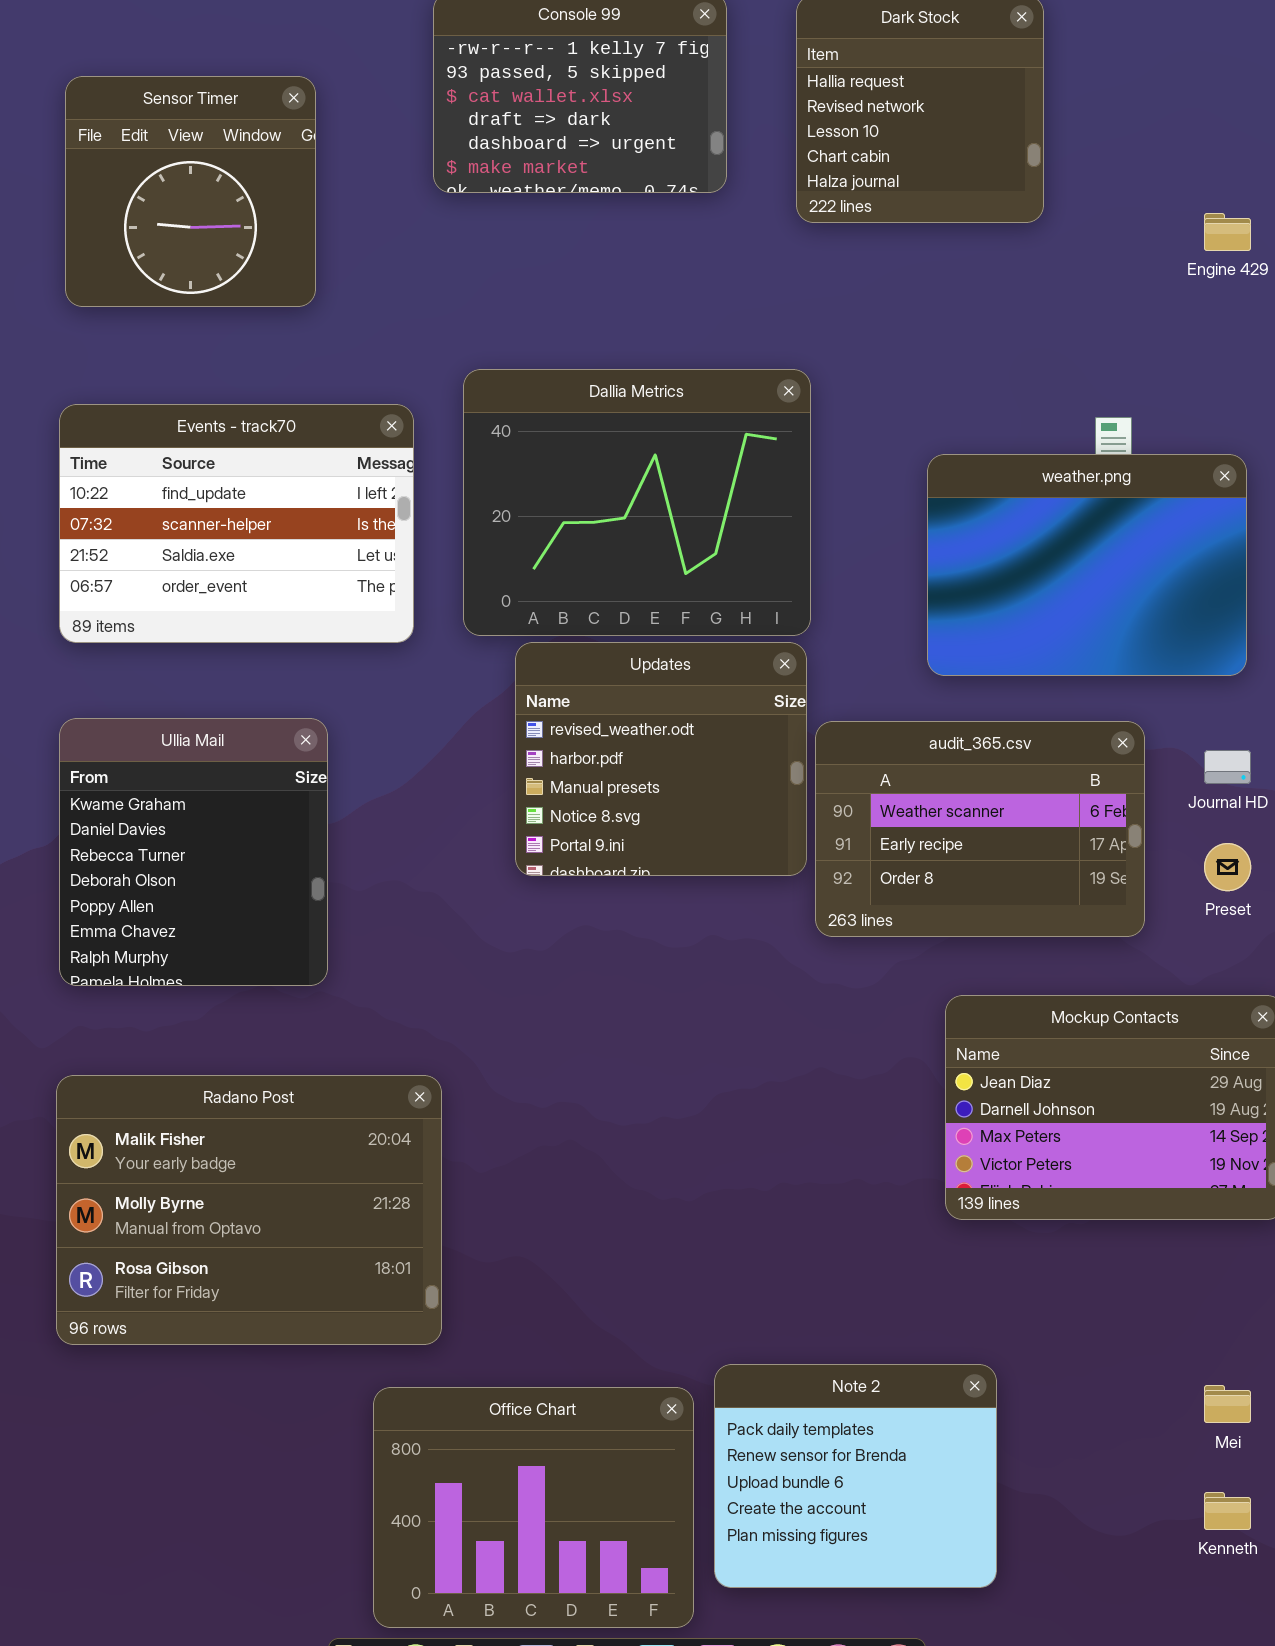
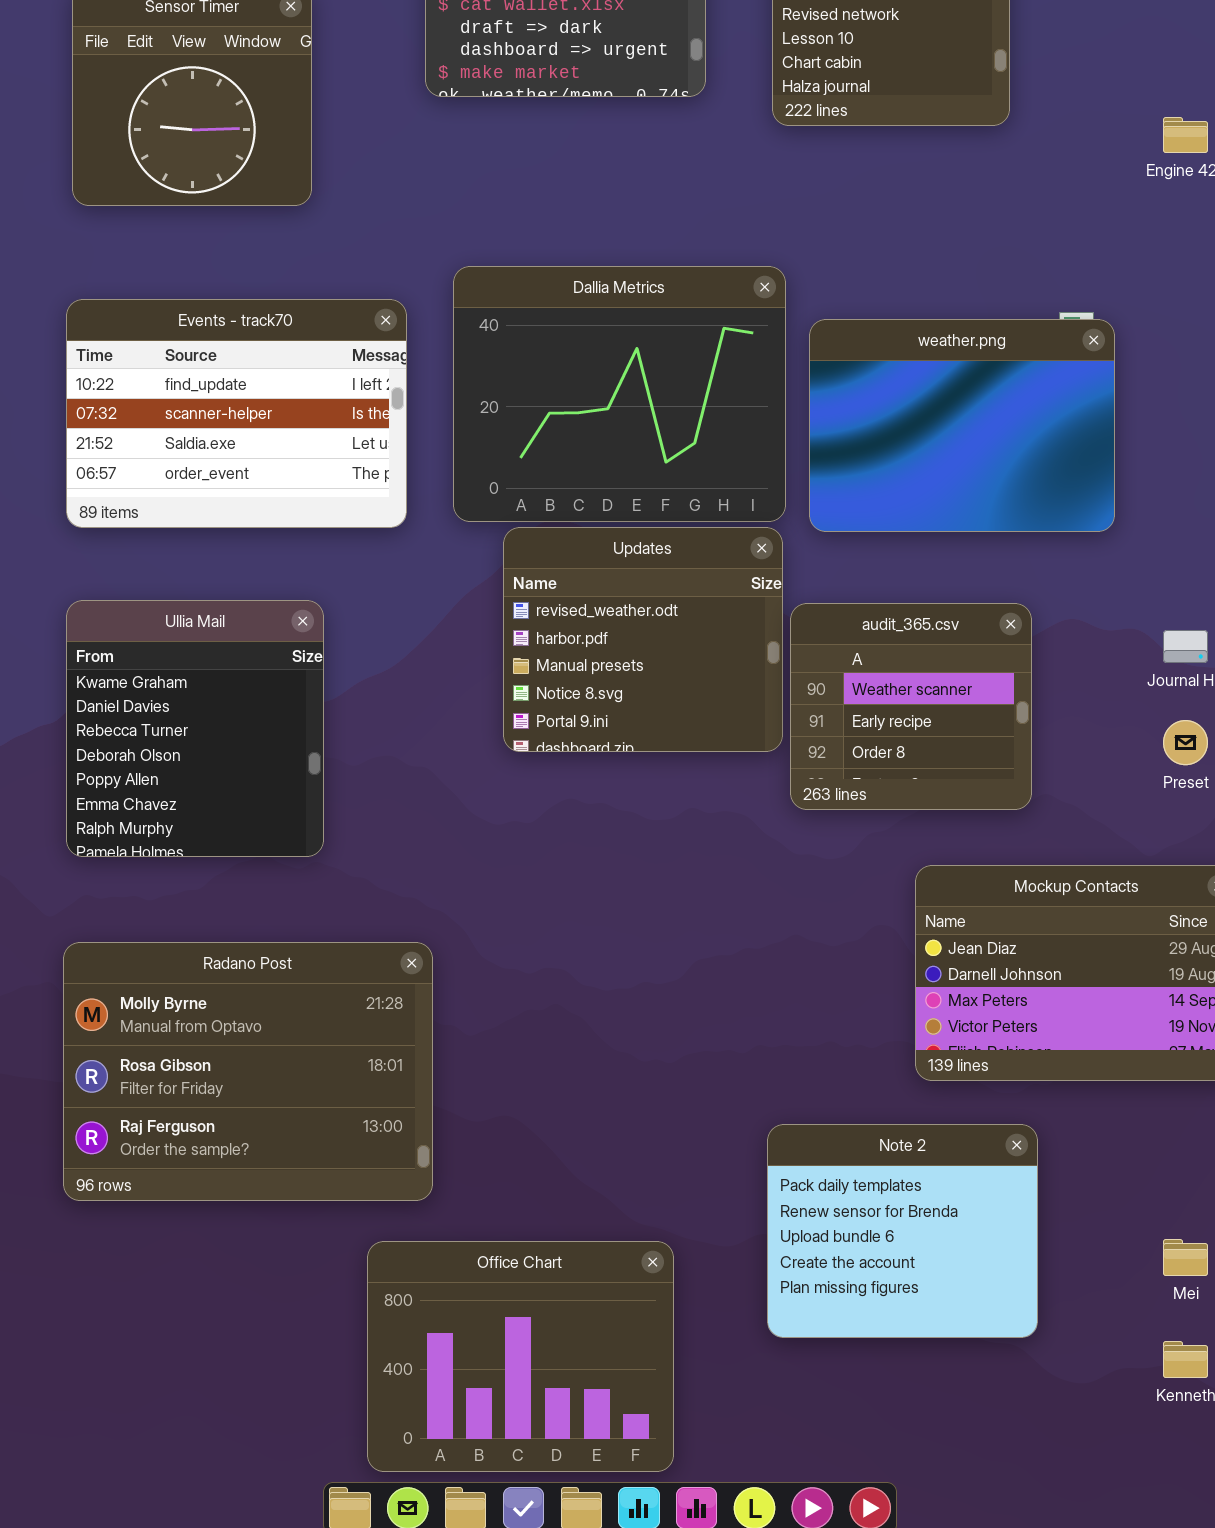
weather.png: [927,454,1247,676] -> [809,319,1115,532], moved
audit_365.csv: [815,721,1145,937] -> [790,603,1032,810], resized
Radano Post: [56,1075,442,1345] -> [63,942,433,1201], scrolled down 1 row
Note 2: [714,1364,997,1588] -> [767,1124,1038,1338], moved

